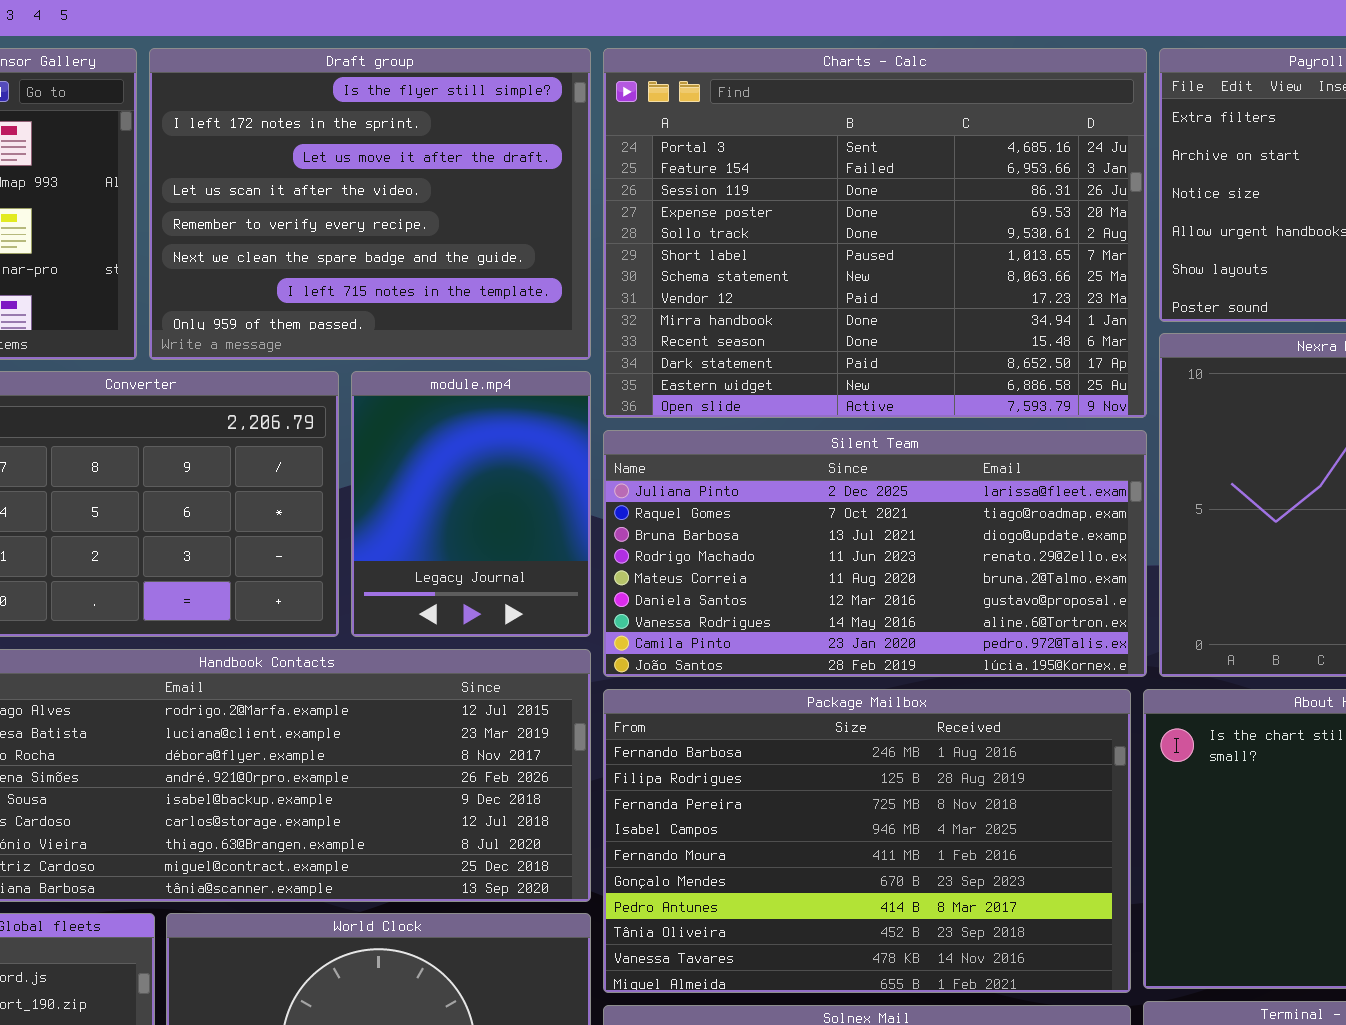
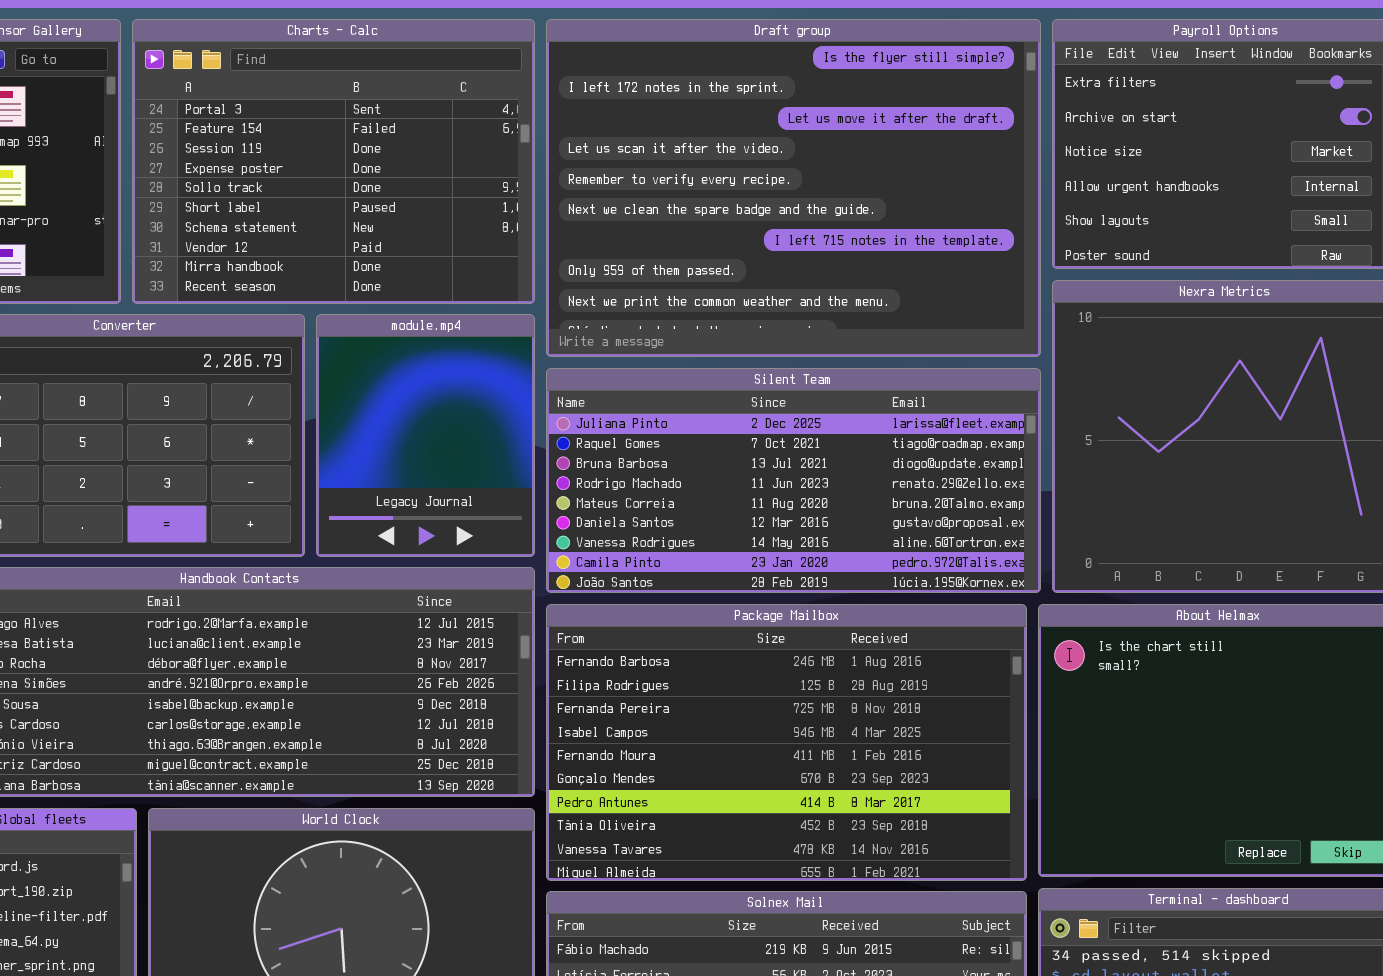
Draft group: [149,48,591,360] -> [546,19,1041,357], moved, resized
Charts - Calc: [603,48,1147,418] -> [132,19,535,304], moved, resized

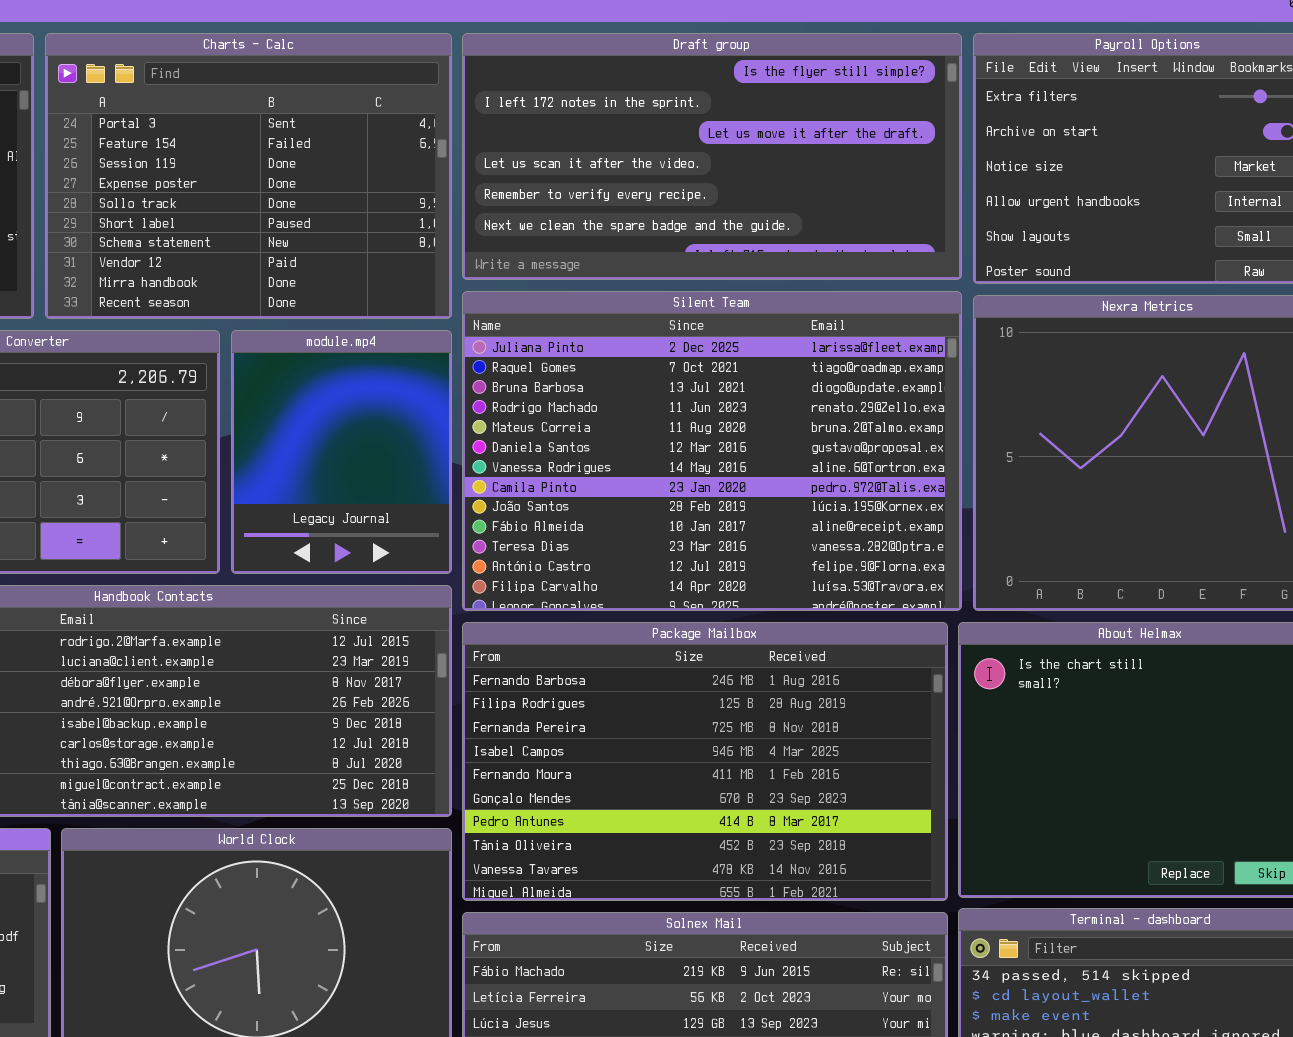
Draft group: [546,19,1041,357] -> [462,33,962,280], resized
Silent Team: [546,368,1041,593] -> [462,291,962,611], resized

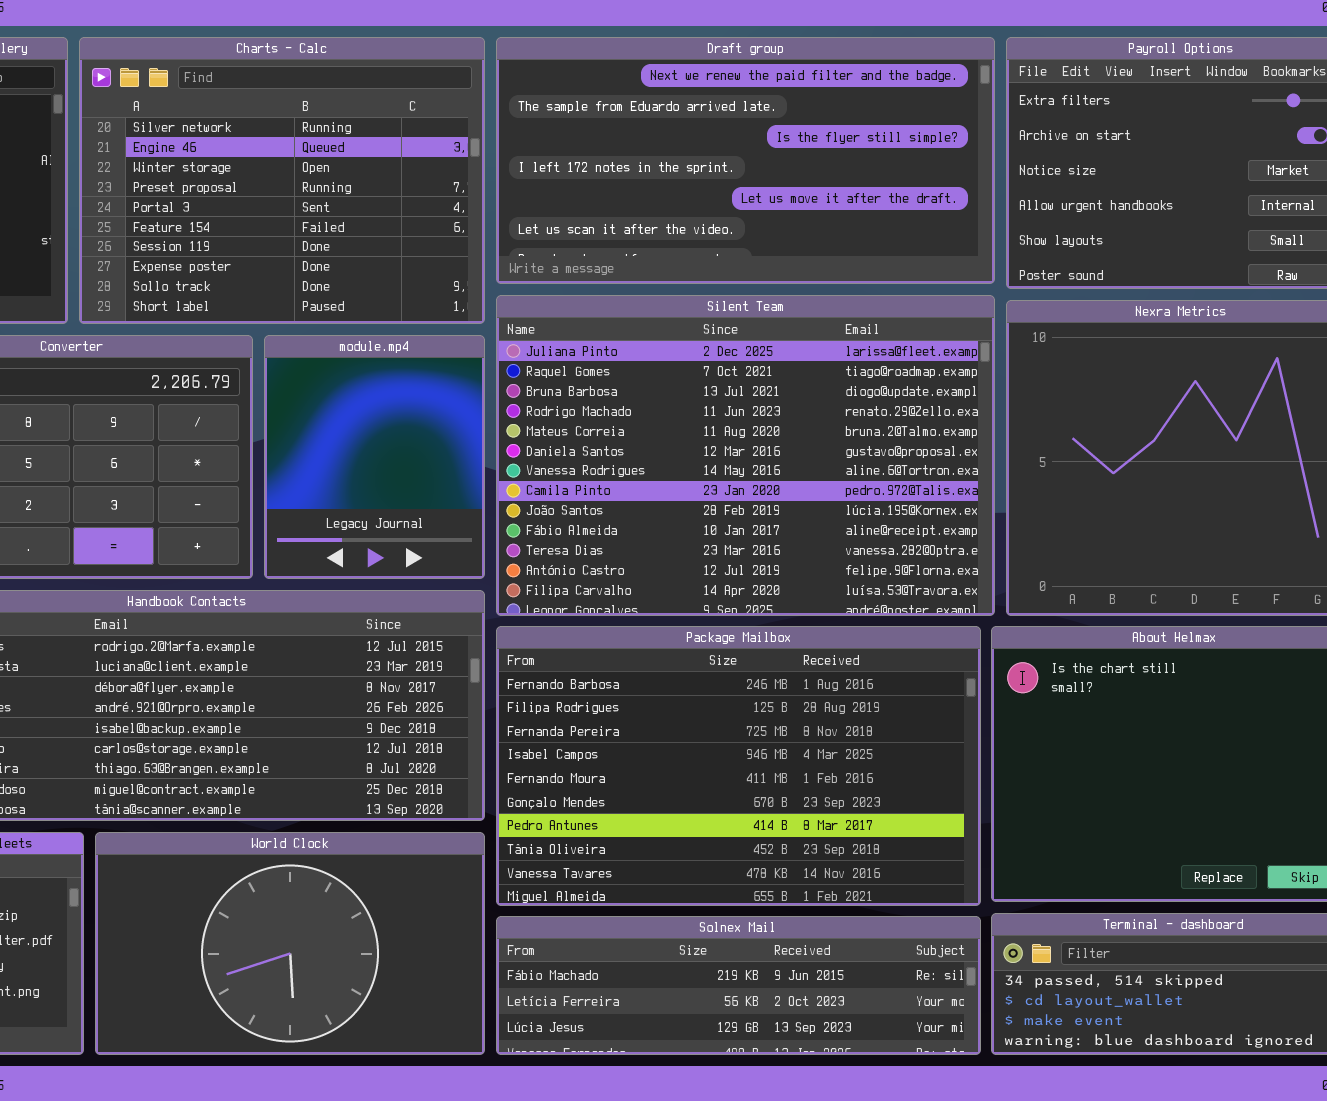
Charts - Calc: [45,33,452,319] -> [79,37,485,324], scrolled up 4 rows
Draft group: [462,33,962,280] -> [496,37,995,284], scrolled up 2 rows

